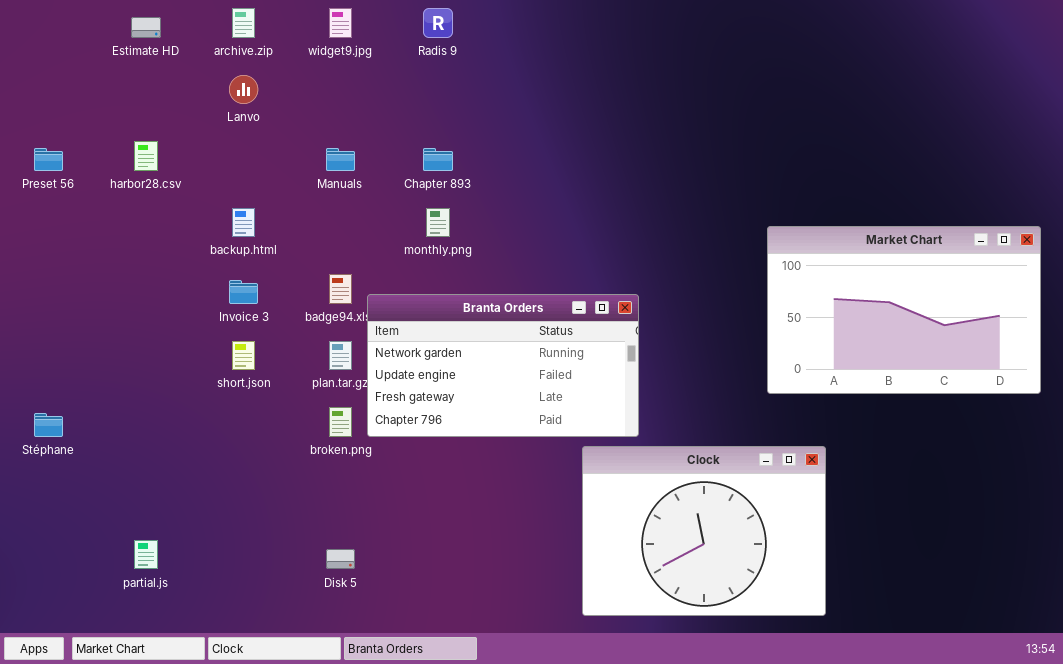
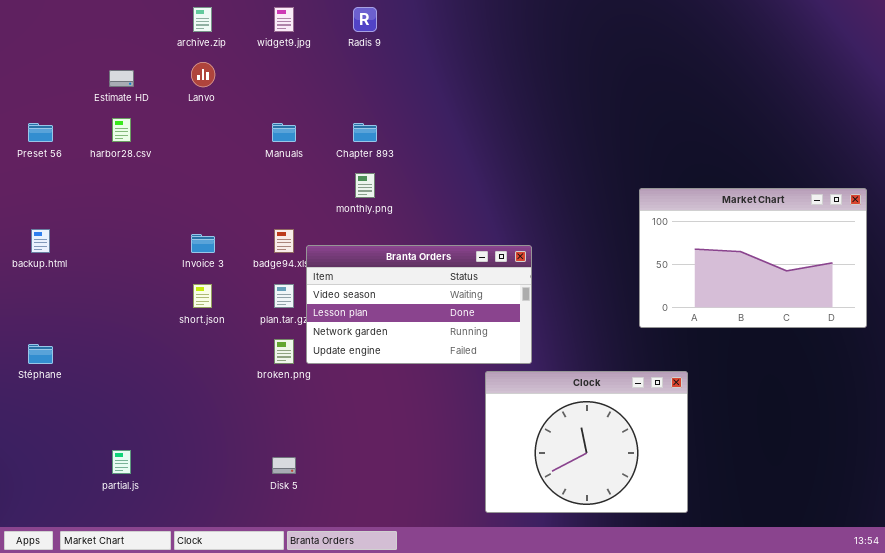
Estimate HD: [131,17,161,38] -> [109,70,134,87], moved
backup.html: [232,208,255,237] -> [31,229,50,253], moved
Branta Orders: [367,294,639,437] -> [306,245,532,364], scrolled up 2 rows

